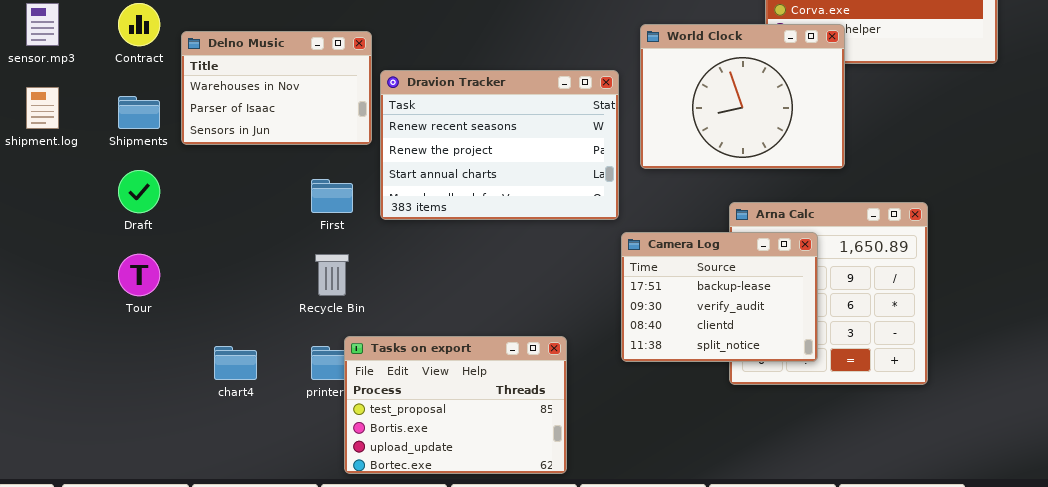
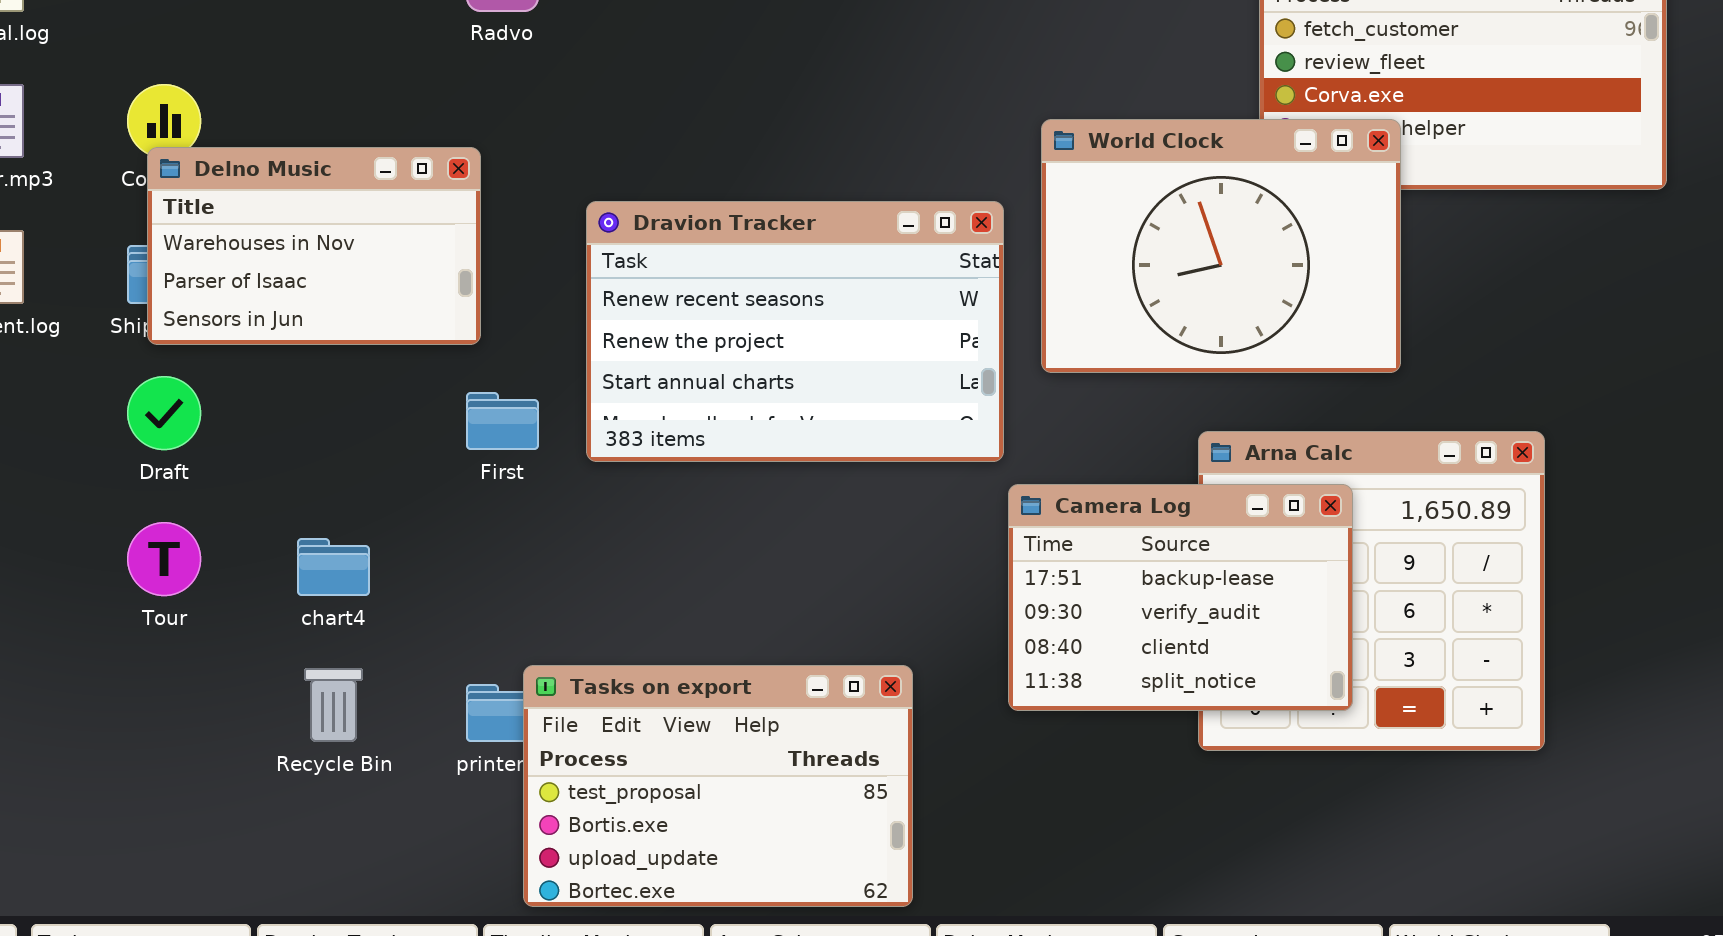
Delno Music: [181,31,372,145] -> [147,147,481,345], moved
Recycle Bin: [315,254,349,296] -> [304,668,363,742], moved
chart4: [214,346,257,380] -> [297,538,370,596], moved

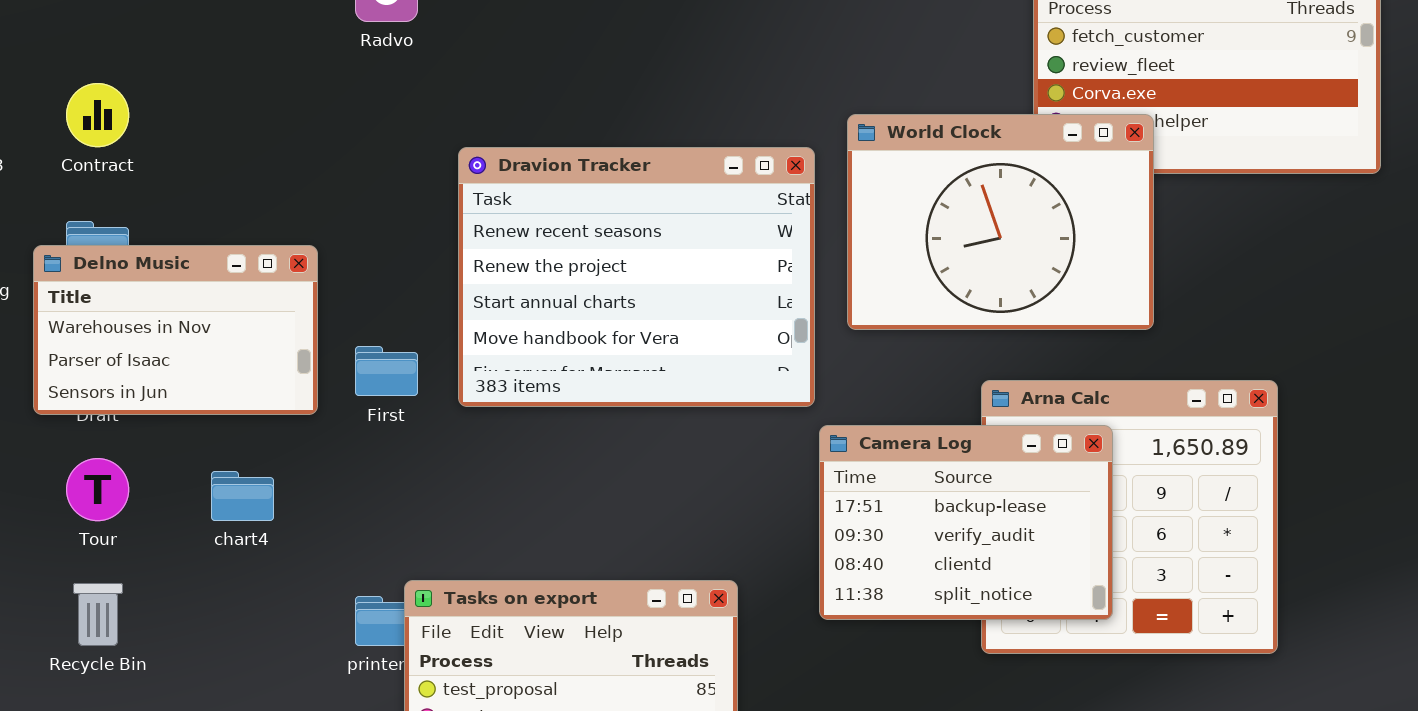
Delno Music: [147,147,481,345] -> [33,245,318,415], moved
Dravion Tracker: [586,201,1004,462] -> [458,147,815,407], resized
Recycle Bin: [304,668,363,742] -> [73,583,123,646], moved

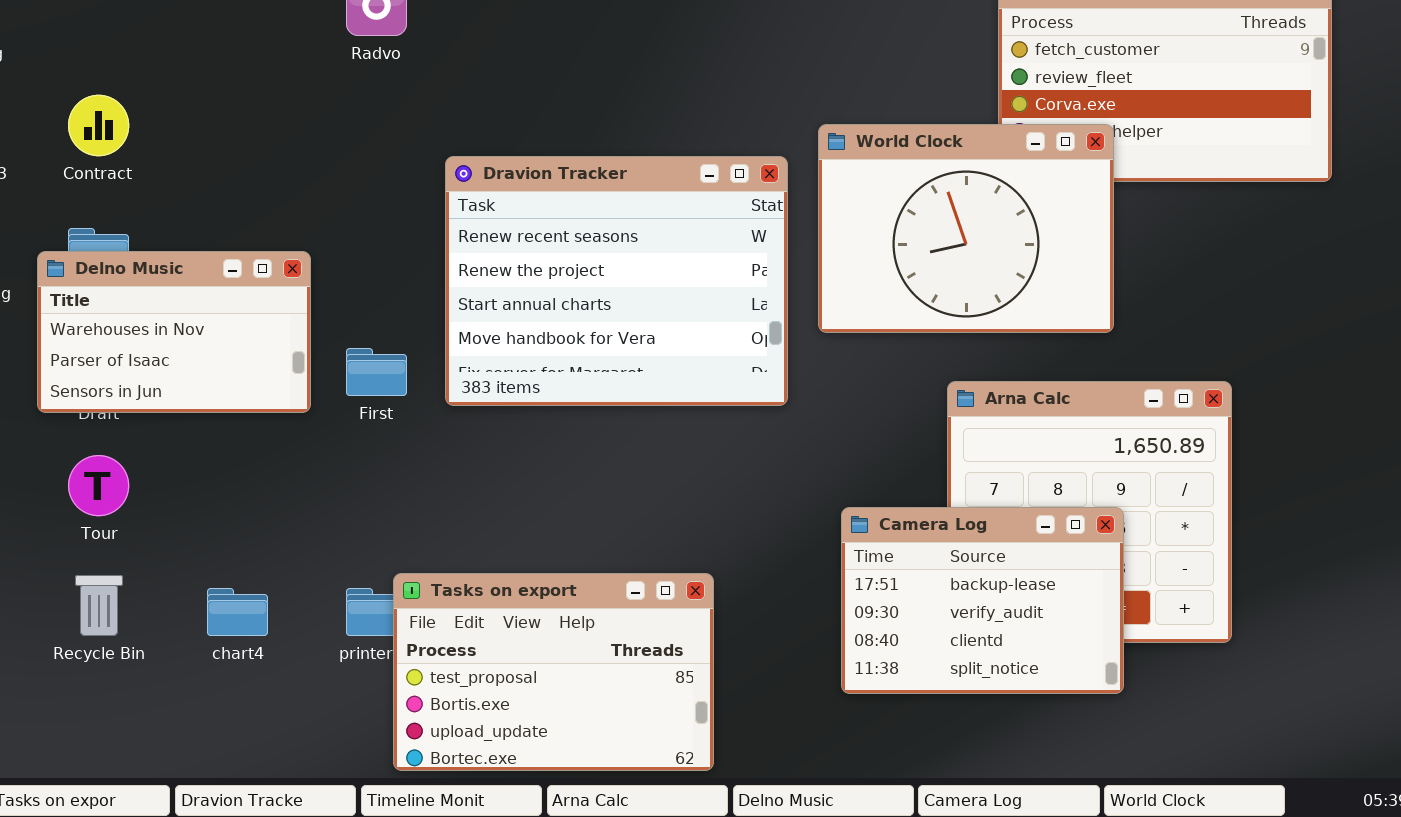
Camera Log: [819,425,1113,620] -> [841,507,1124,694], moved
chart4: [211,471,274,521] -> [207,588,268,636], moved

